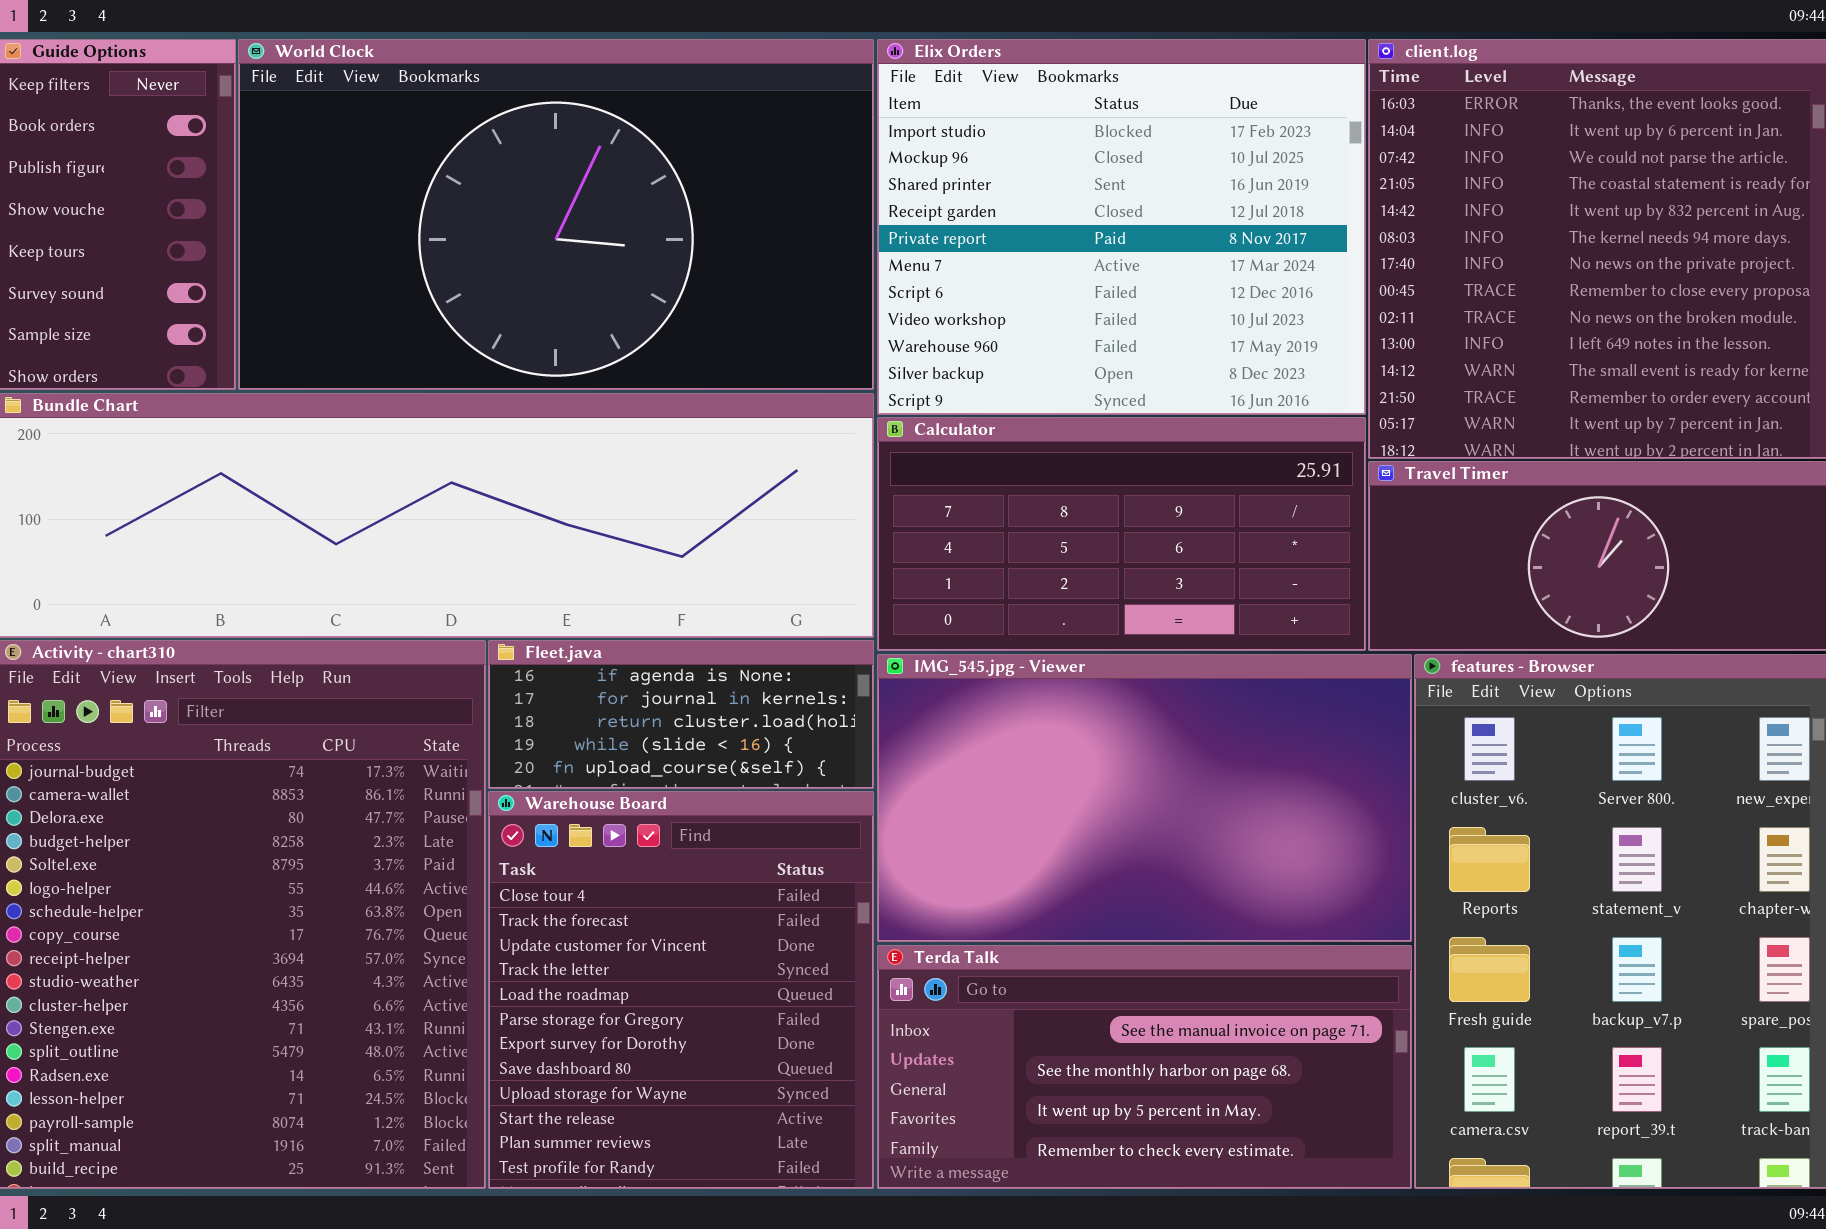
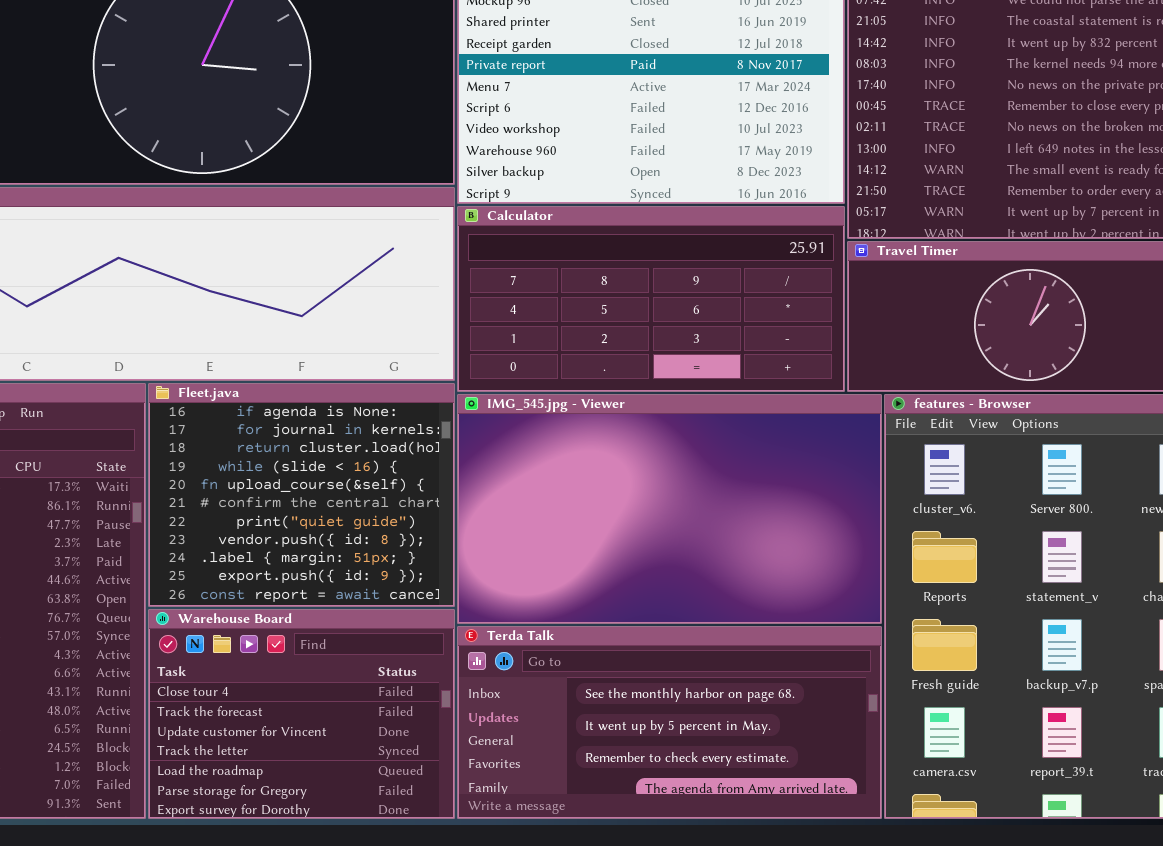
Fleet.java: [488,640,874,789] -> [148,383,455,607], resized
Warehouse Board: [488,791,874,1189] -> [148,609,455,819], resized
Terda Talk: [877,945,1412,1189] -> [457,626,882,819], scrolled down 1 row

